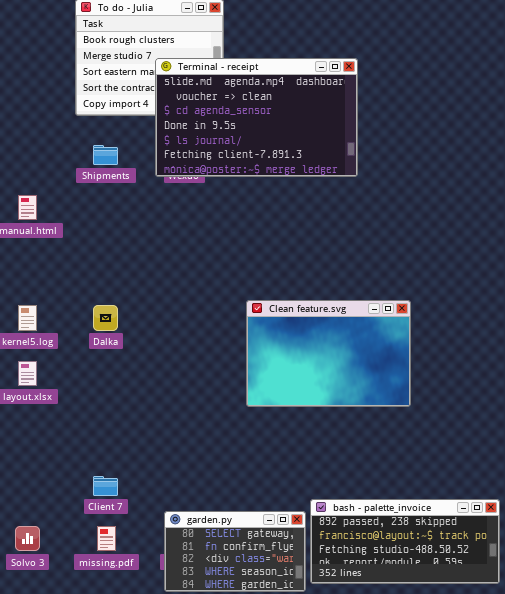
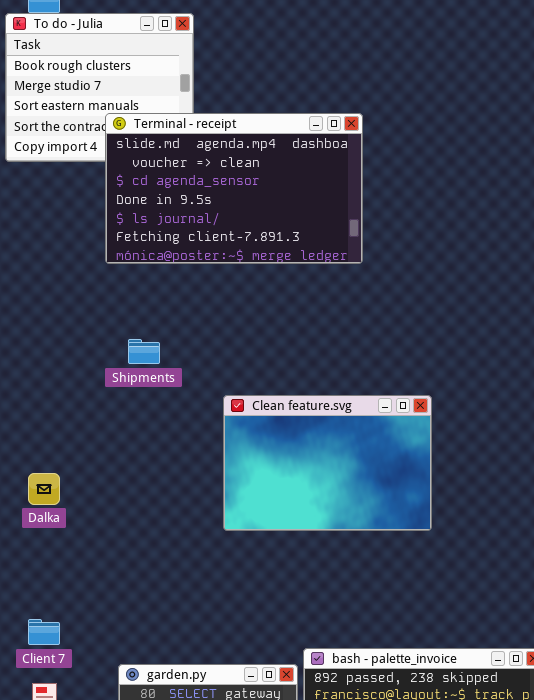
Terminal - receipt: [155,58,358,177] -> [105,113,363,264], moved
Shipments: [93,145,118,165] -> [128,339,160,364], moved
Dalka: [93,305,118,331] -> [28,473,60,505], moved

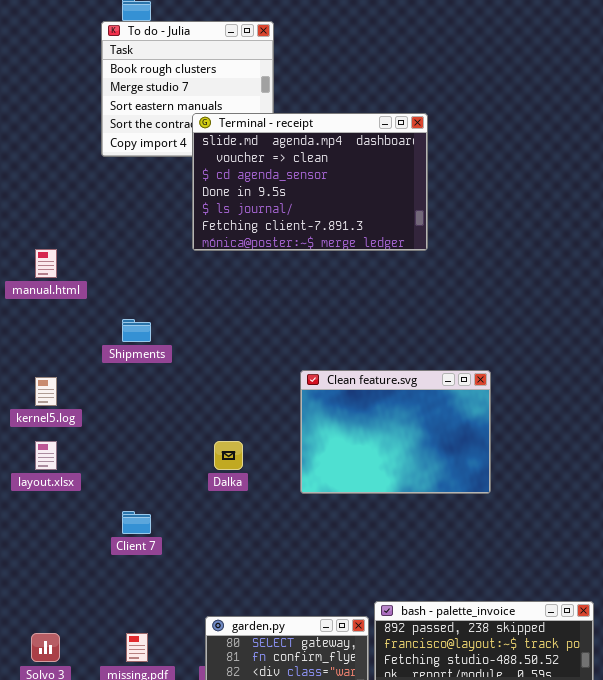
Shipments: [128,339,160,364] -> [122,319,151,342], moved
Dalka: [28,473,60,505] -> [214,441,243,470], moved
Client 7: [28,619,60,645] -> [122,511,151,534], moved

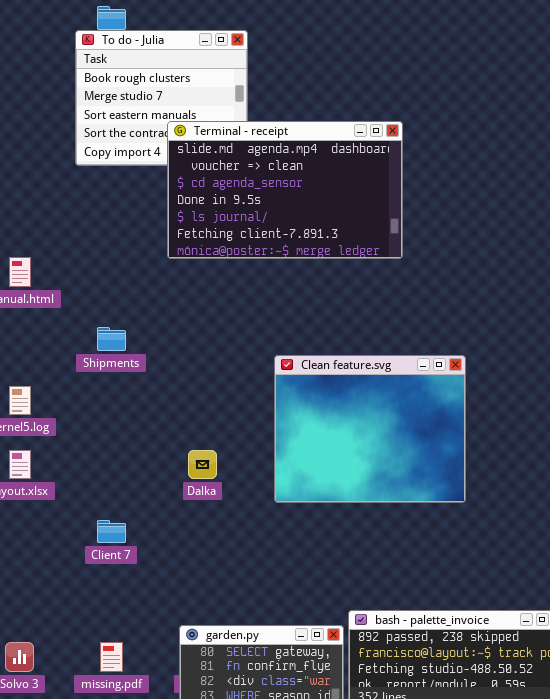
Clean feature.svg: [300,370,491,494] -> [274,355,466,503], resized

